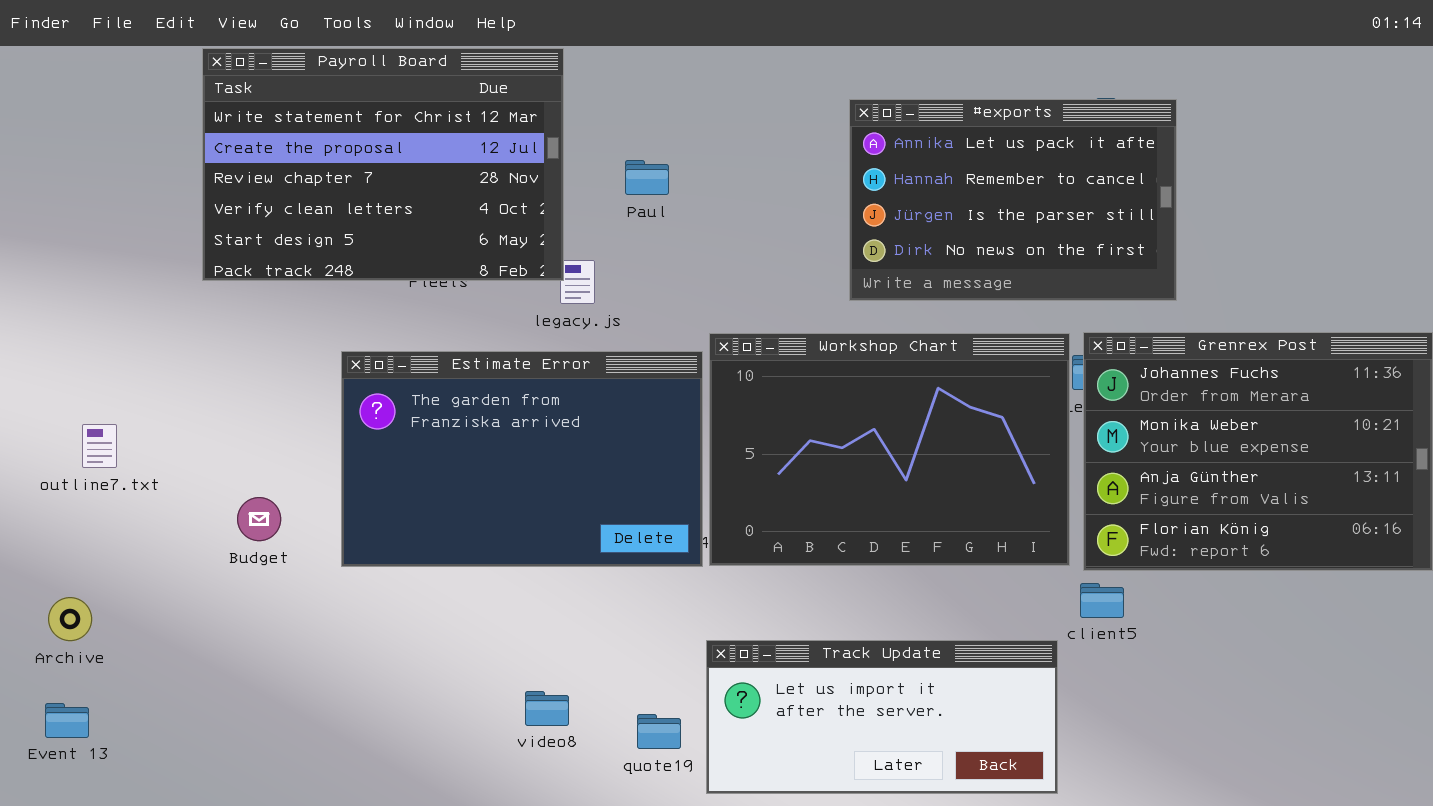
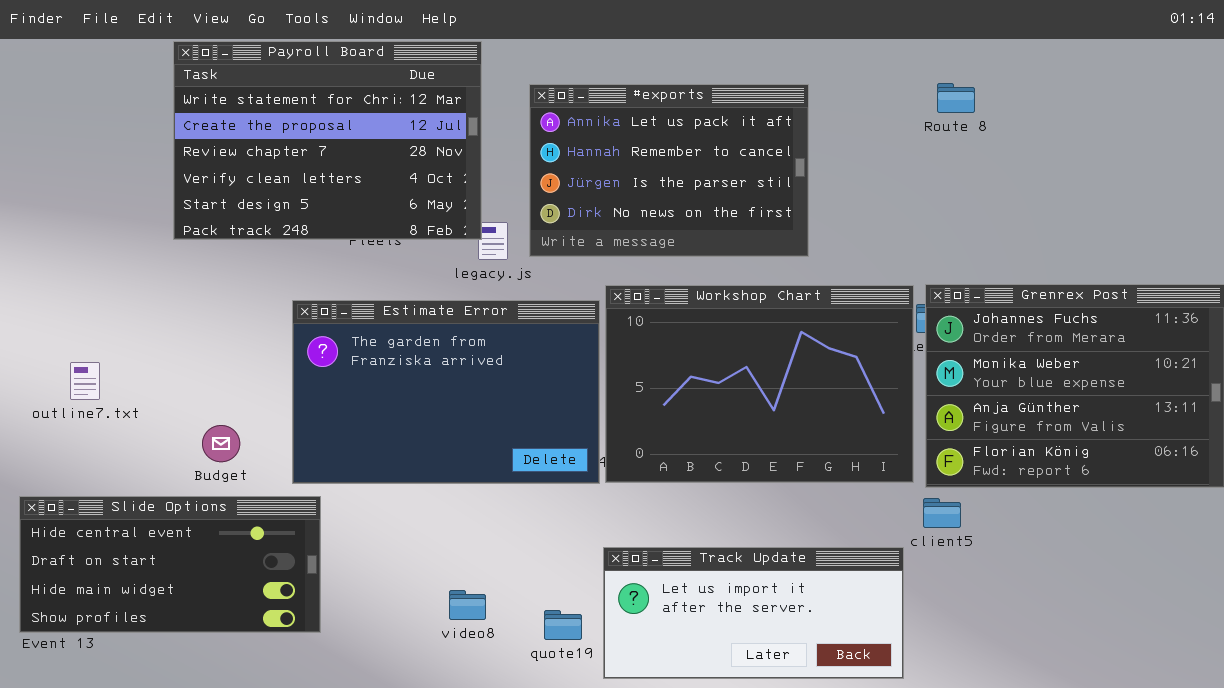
#exports: [849,99,1177,301] -> [529,84,809,257], moved
Slide Options: none -> [19,496,321,633], opened

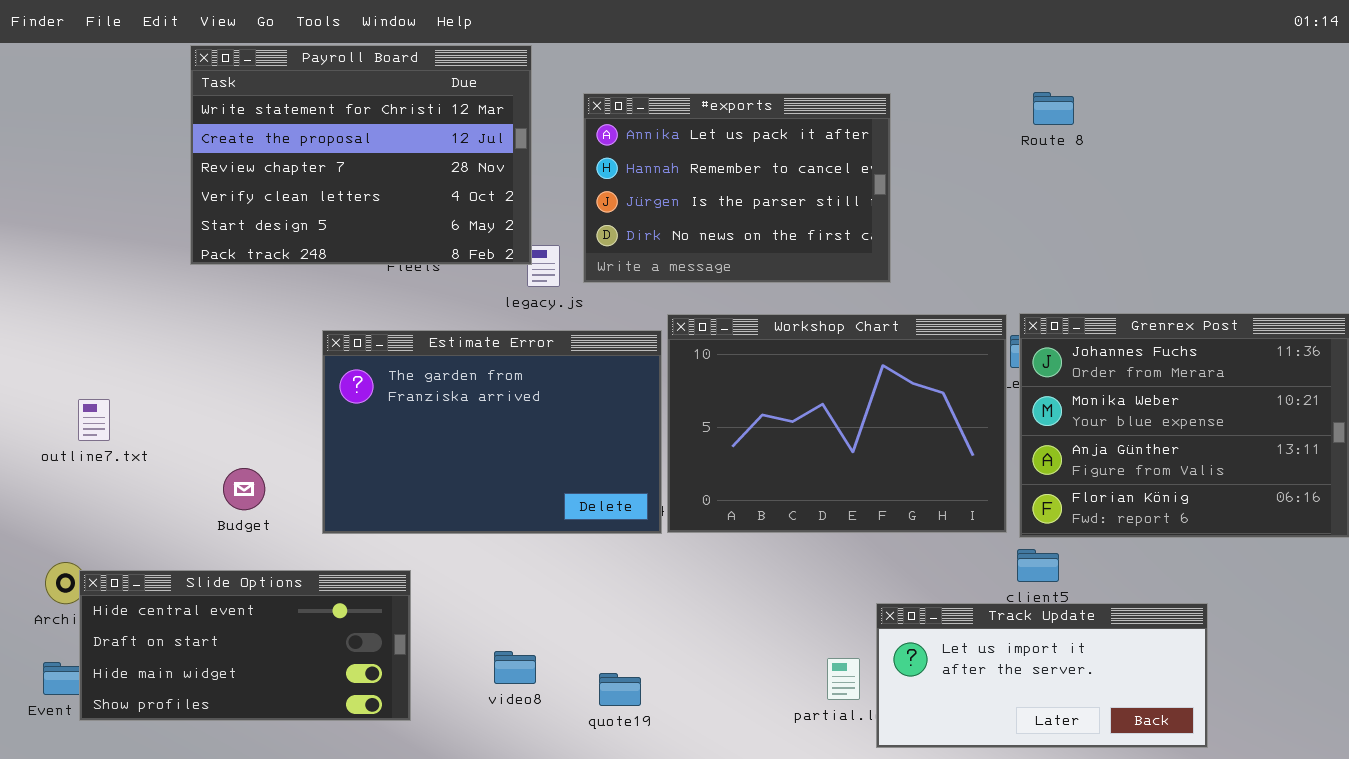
Slide Options: [19,496,321,633] -> [79,570,411,721], moved
Track Update: [603,547,904,679] -> [876,603,1208,748], moved

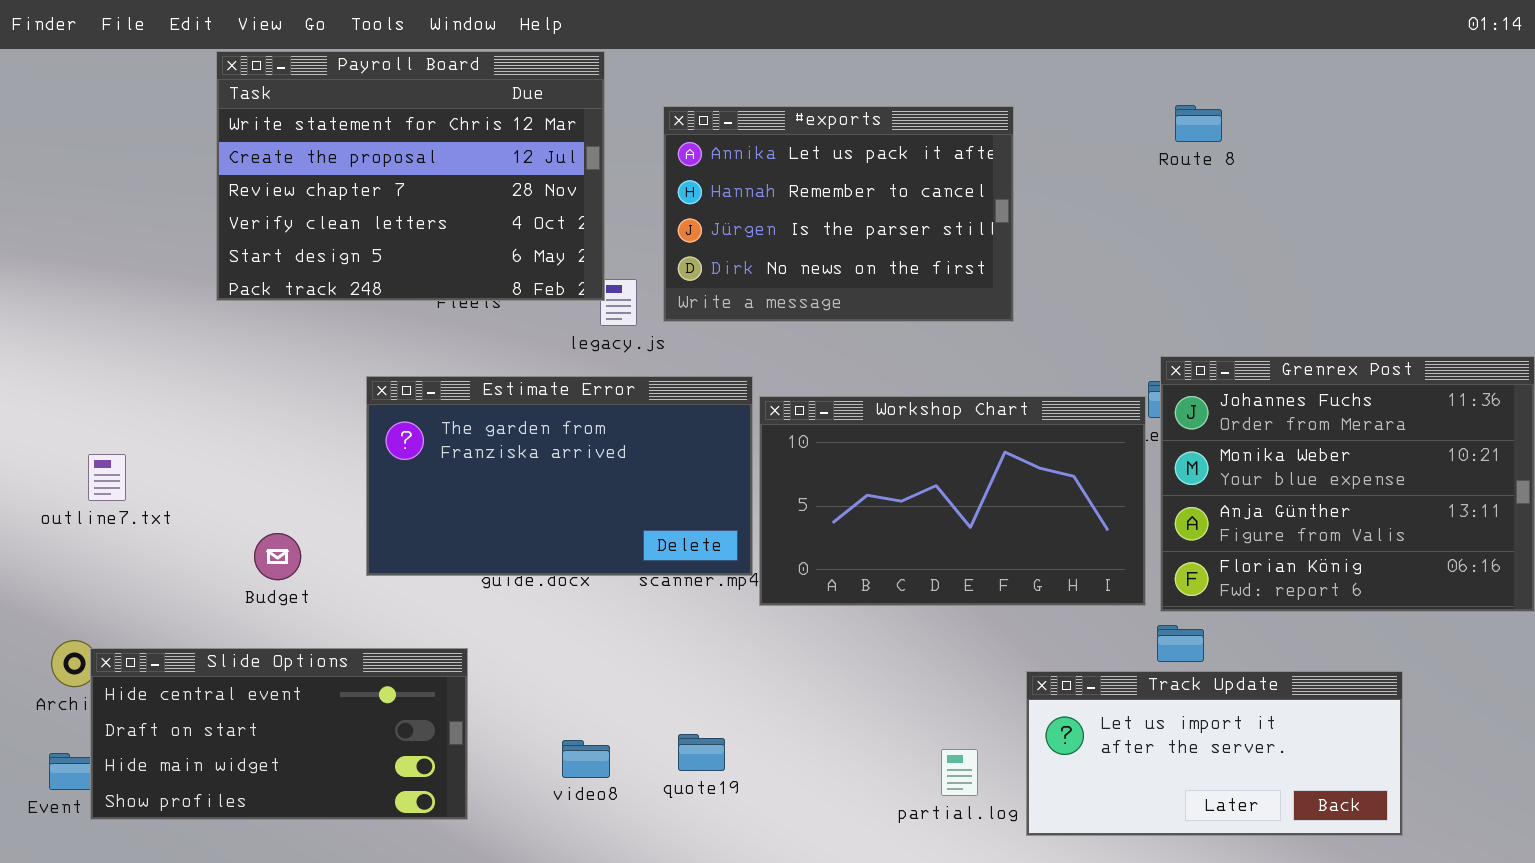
Workshop Chart: [667,314,1007,533] -> [759,396,1146,606], resized
Estimate Error: [322,330,662,534] -> [366,376,753,576], resized
Track Update: [876,603,1208,748] -> [1026,671,1403,836], moved
quote19: [599,673,641,706] -> [678,734,725,771], moved

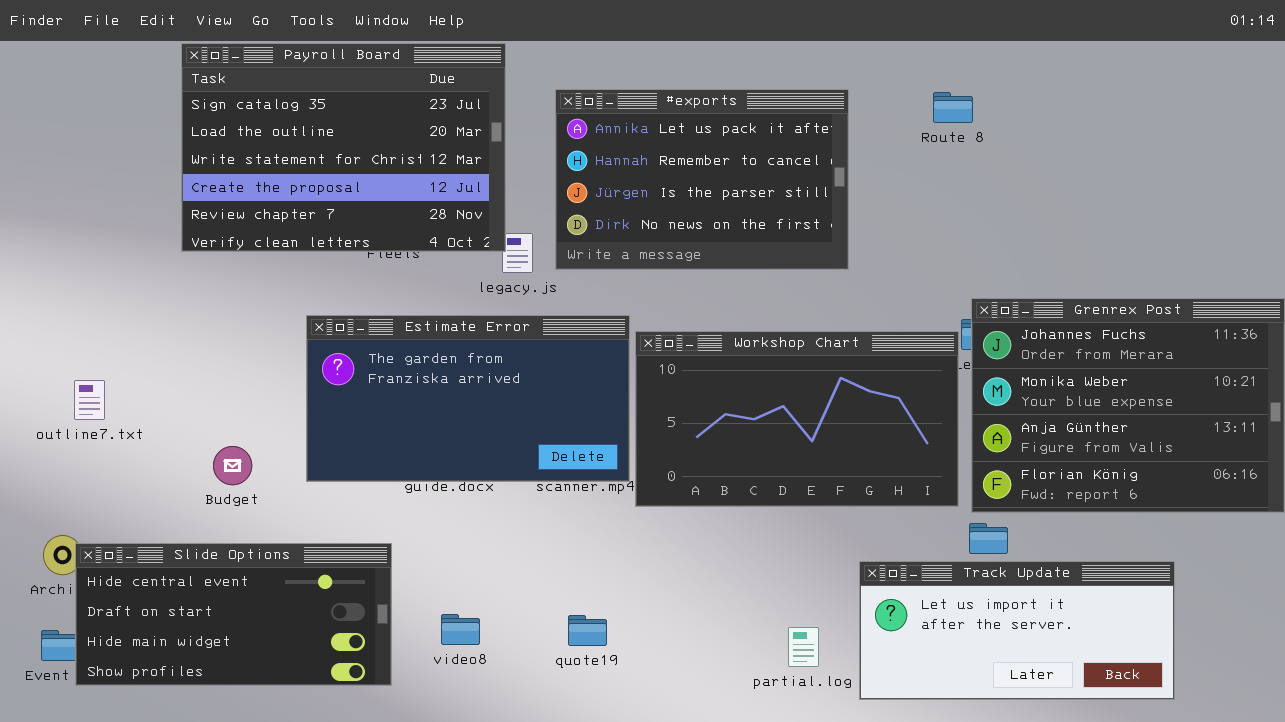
Payroll Board: [216,51,605,301] -> [181,43,506,252], scrolled up 2 rows
Route 8: [1175,105,1222,142] -> [933,92,973,123], moved
video8: [562,740,610,778] -> [441,614,480,645], moved

